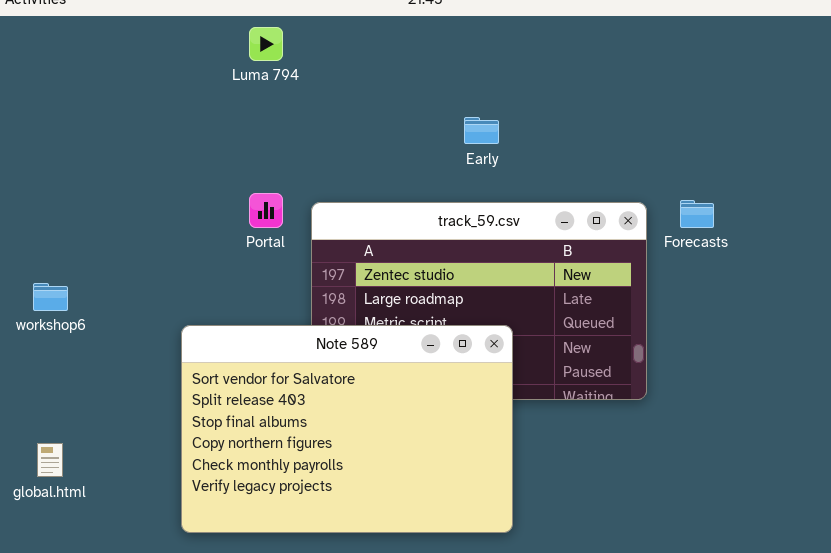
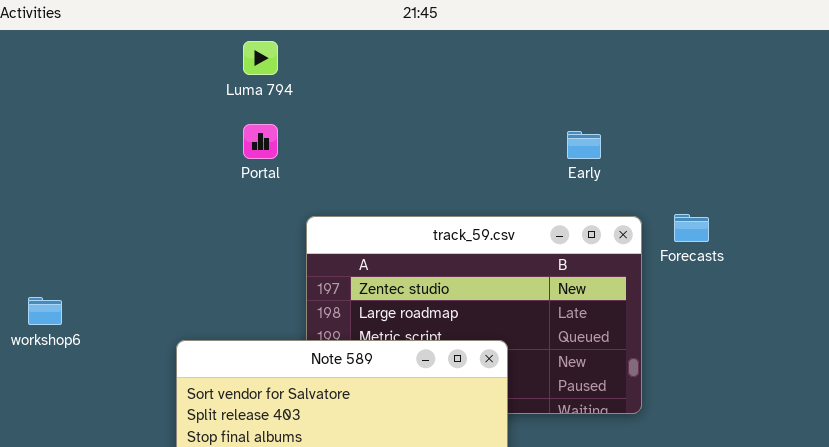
Early: [464,117,499,144] -> [567,131,601,159], moved
Portal: [249,193,283,228] -> [243,124,278,159], moved

